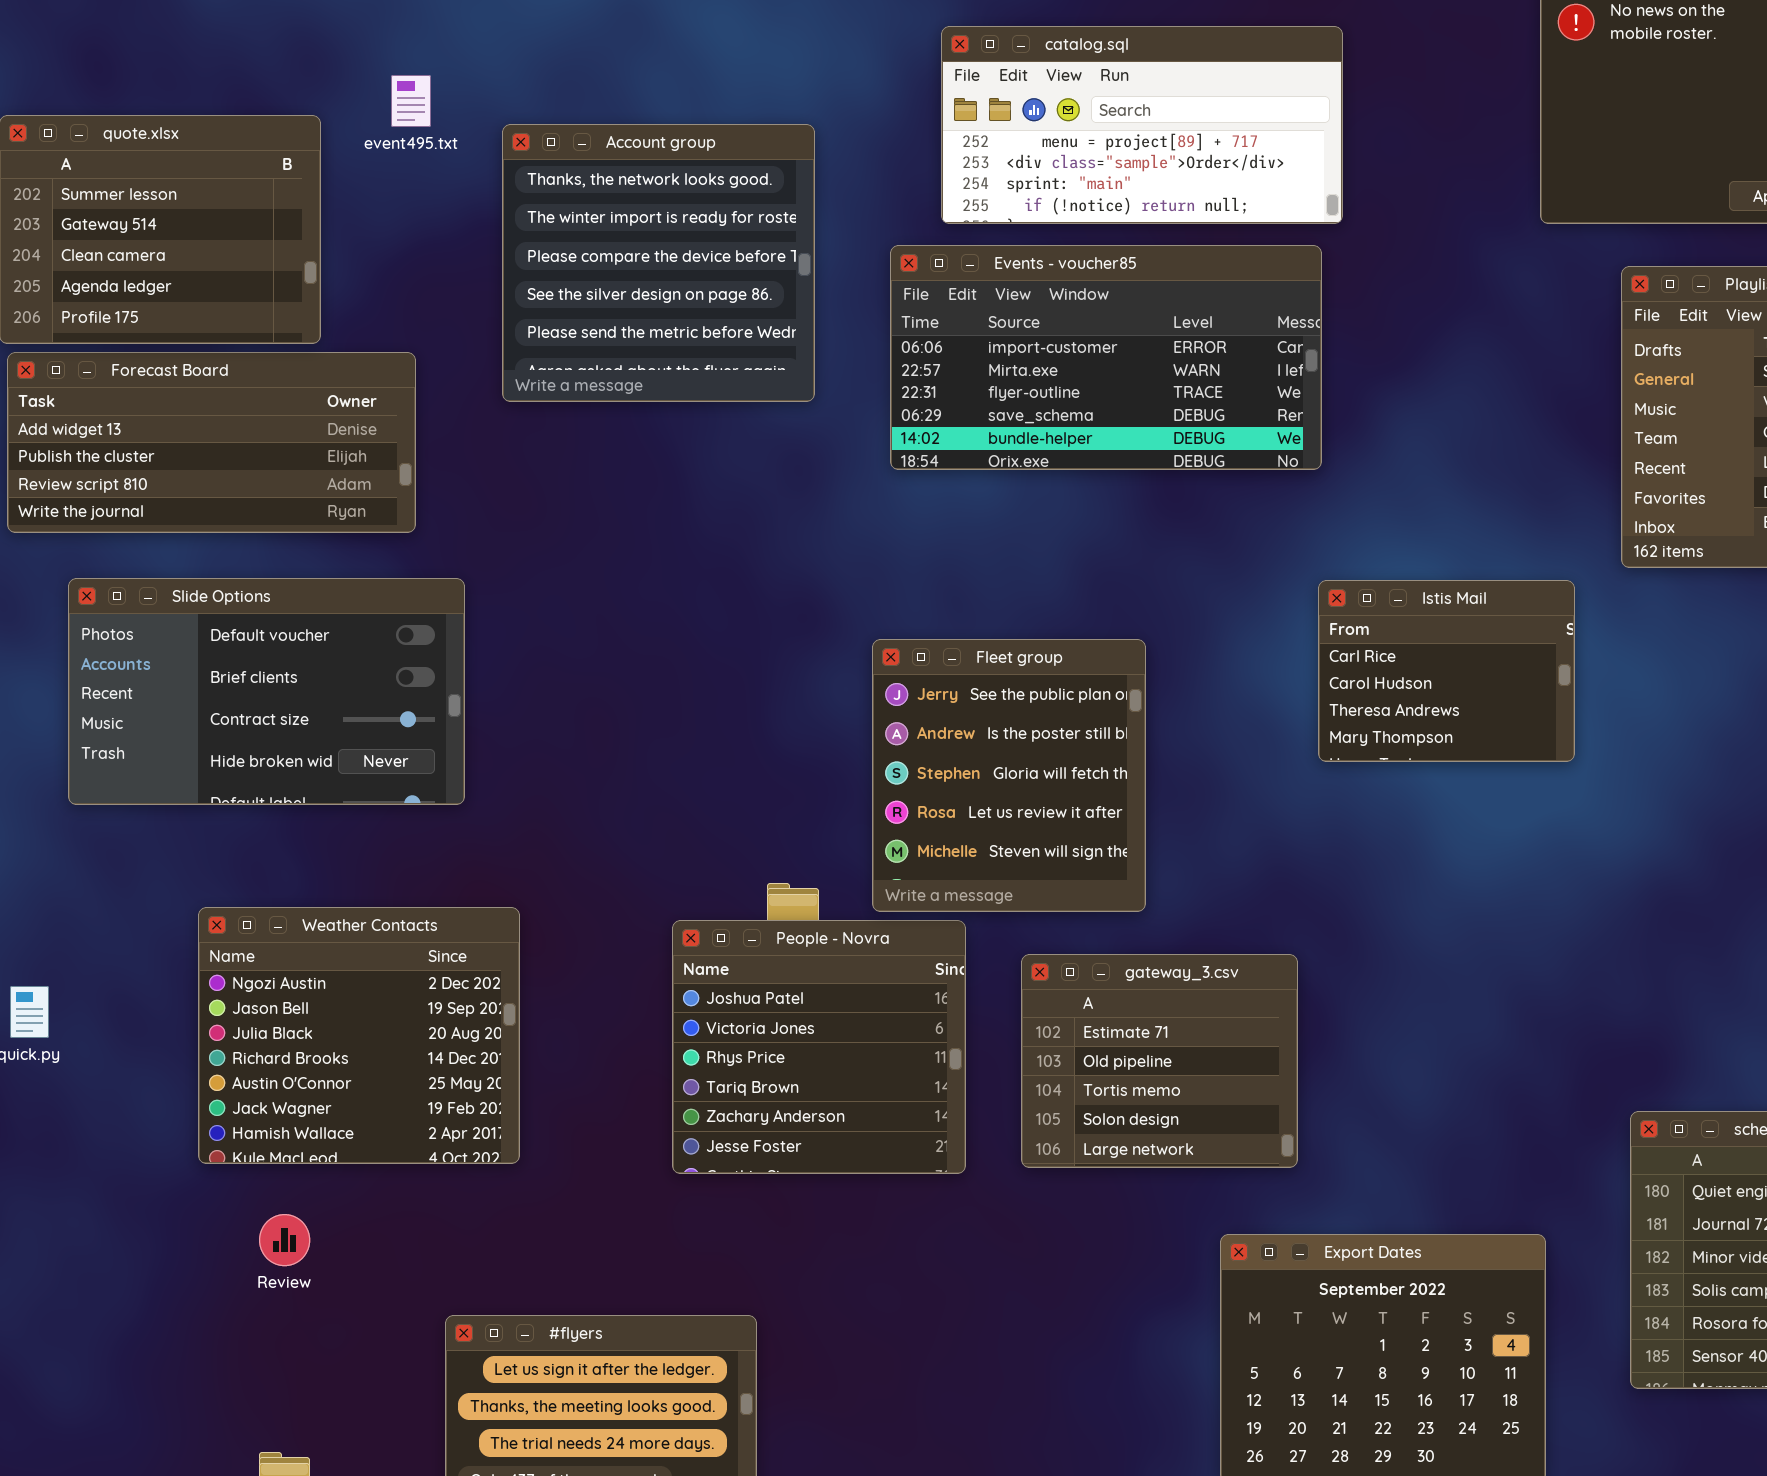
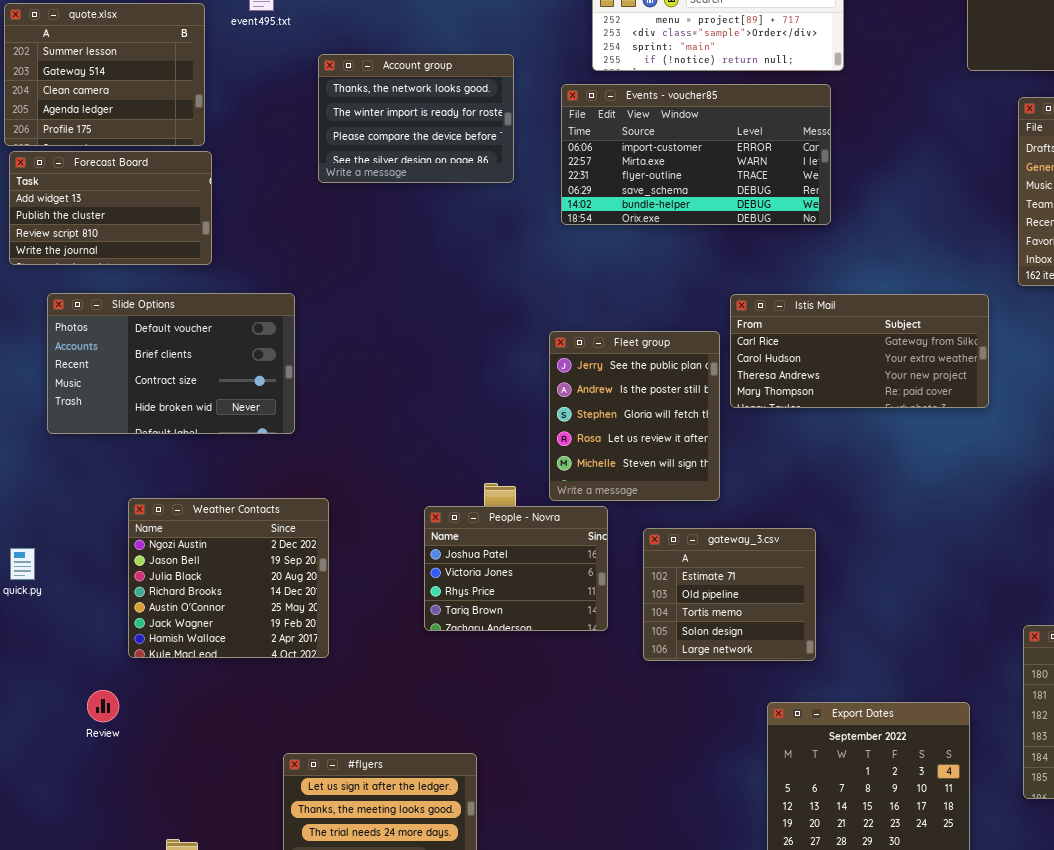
Account group: [502,124,815,402] -> [318,54,514,183], resized
Forecast Board: [7,352,416,533] -> [9,151,212,265], resized
Istis Mail: [1318,580,1575,762] -> [730,294,989,408], resized
People - Novra: [672,920,966,1174] -> [424,506,608,631], resized
Review: [259,1214,310,1266] -> [87,690,119,722], moved

